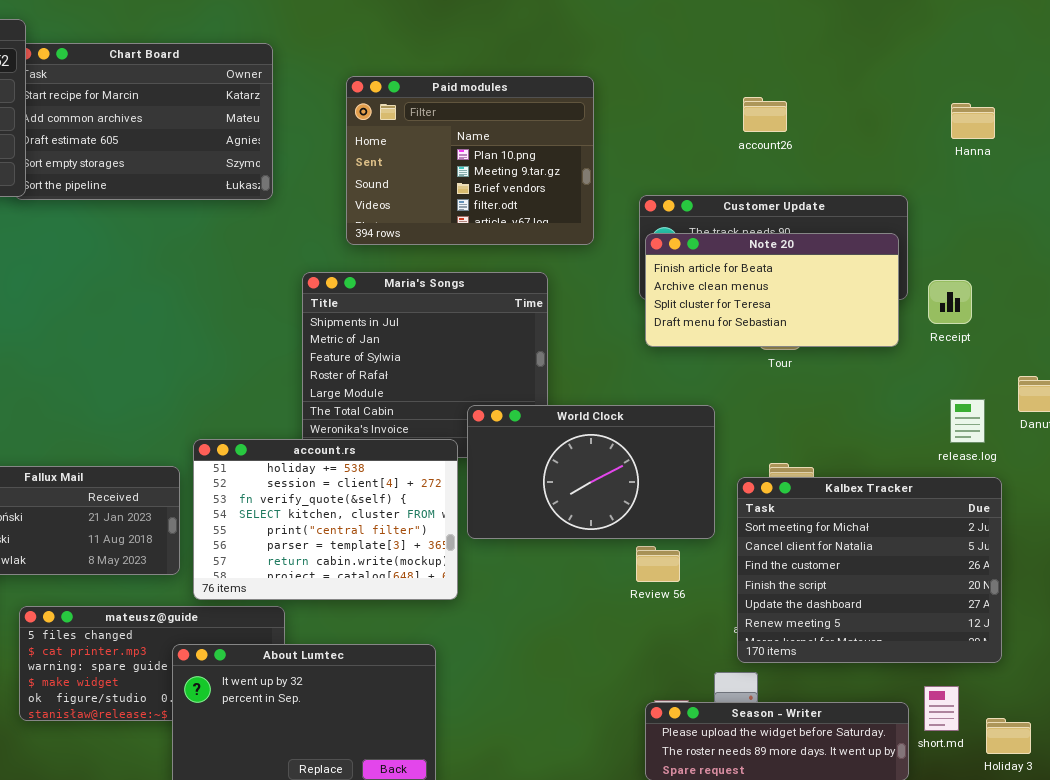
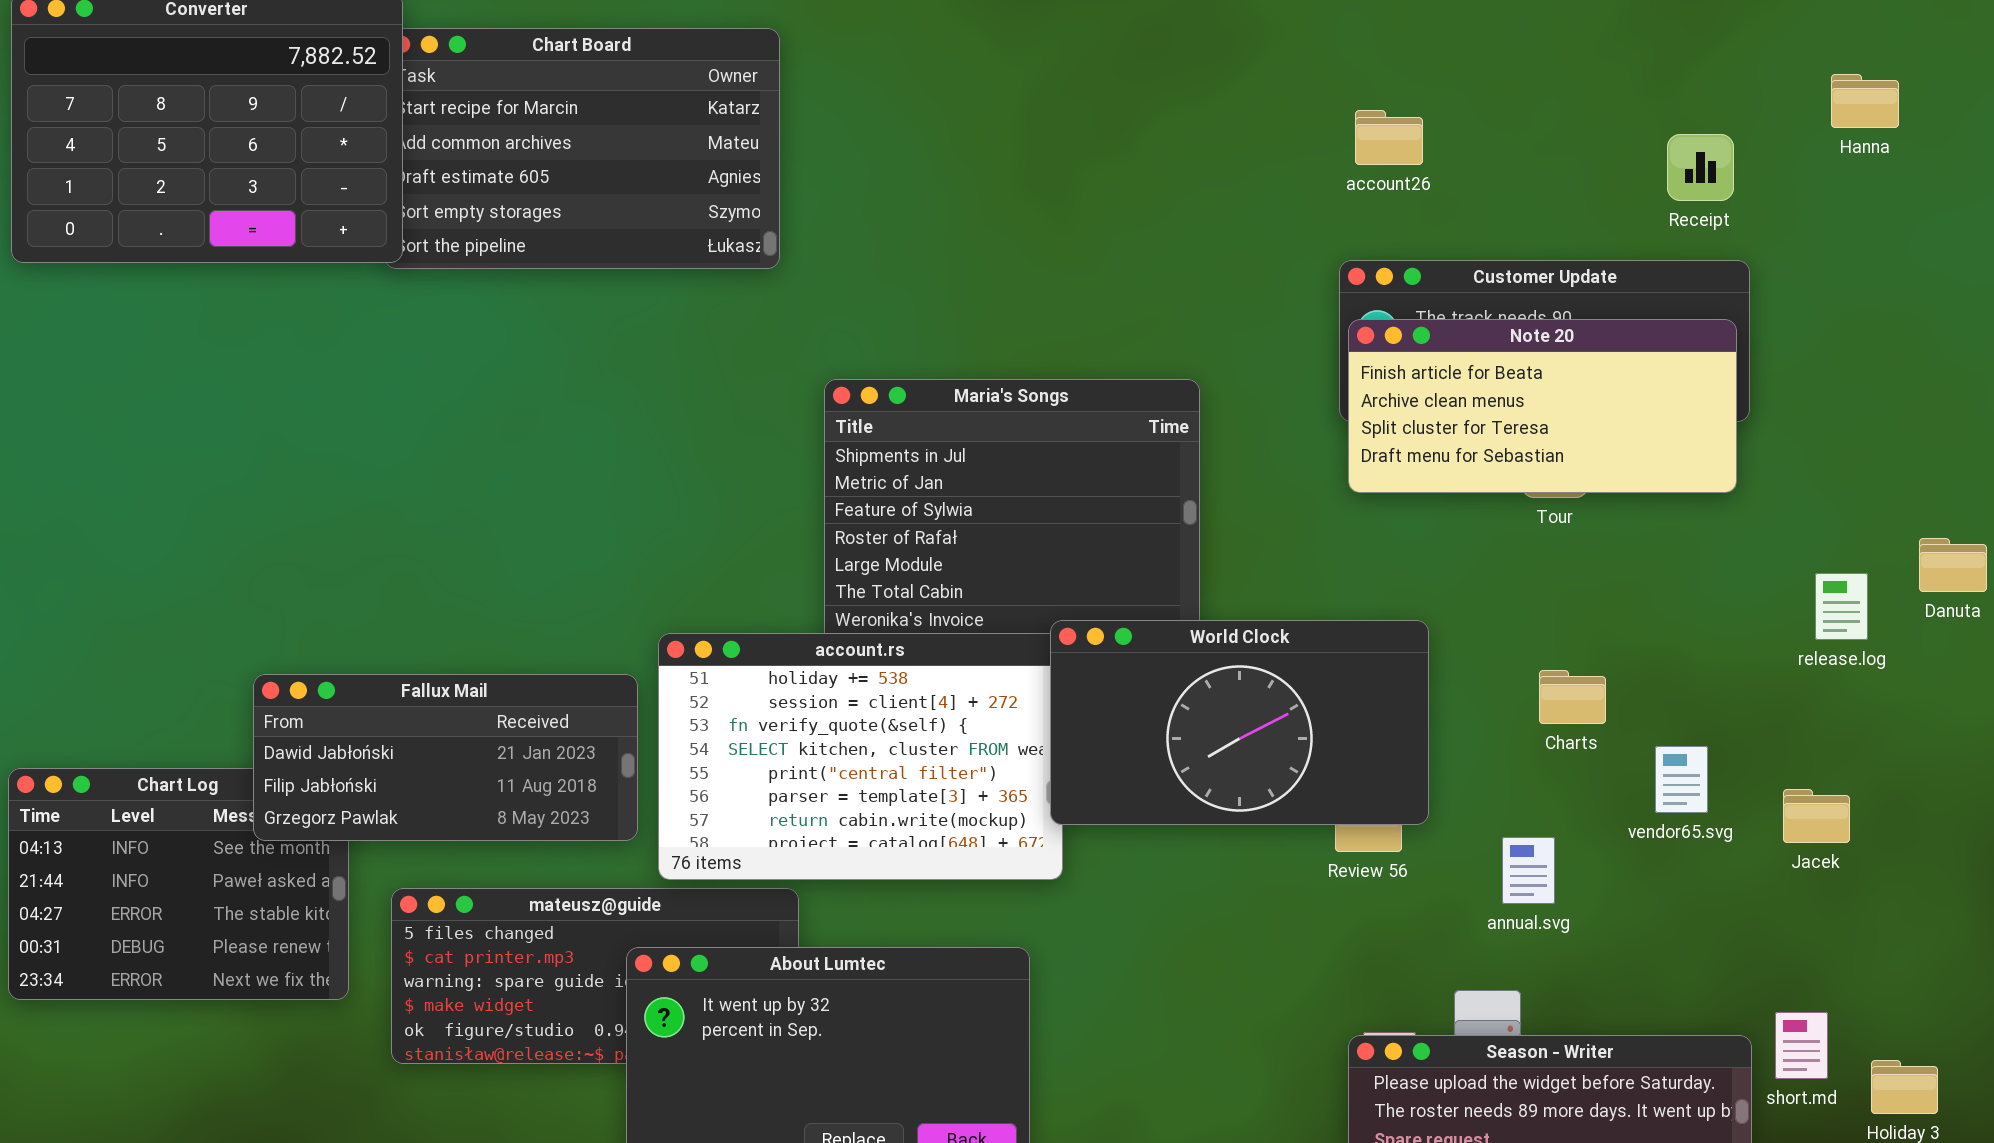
Paid modules: [346,76,594,245] -> none, closed
account26: [743,97,787,132] -> [1355,110,1423,165], moved
Hanna: [951,103,995,139] -> [1831,74,1899,128], moved
Receipt: [928,280,972,324] -> [1667,134,1734,201], moved
World Clock: [467,405,715,539] -> [1050,620,1429,825], moved
Kalbex Tracker: [737,477,1002,663] -> none, closed

